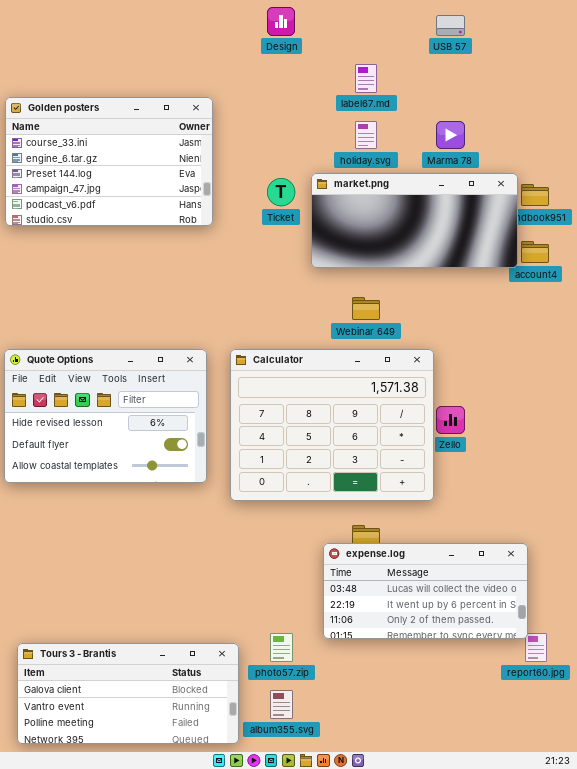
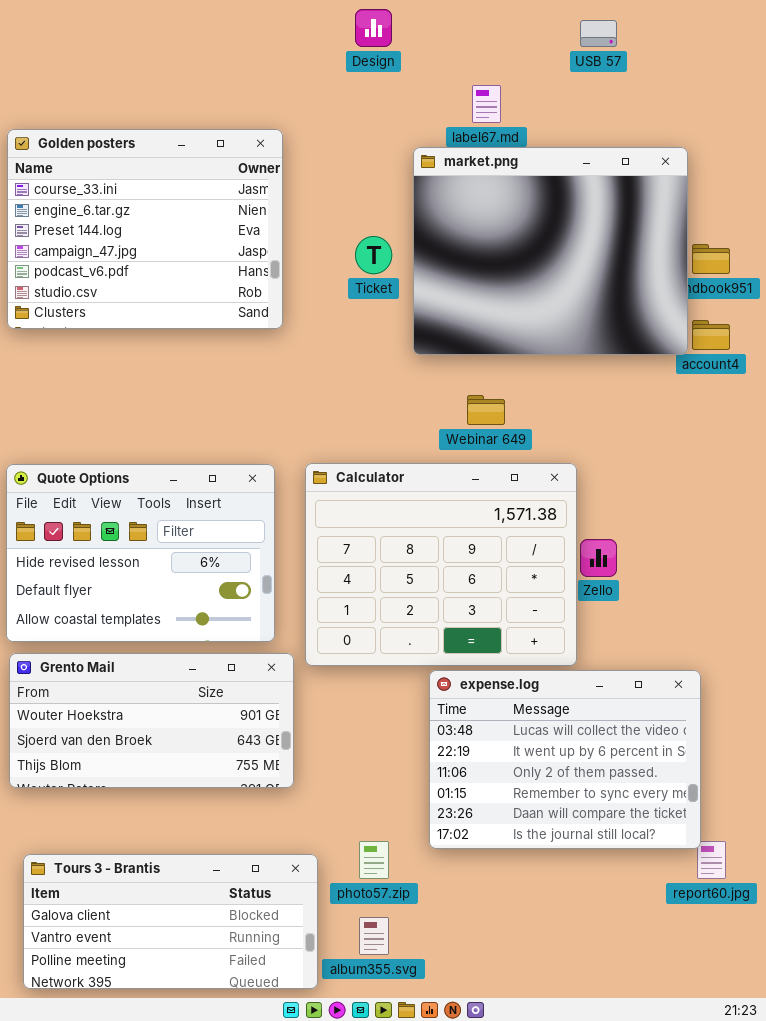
Golden posters: [5,97,213,226] -> [7,129,283,329], resized
market.png: [311,173,518,268] -> [413,147,688,355], resized
Grento Mail: none -> [9,653,294,788], opened
expense.log: [323,543,528,639] -> [429,670,701,849], resized

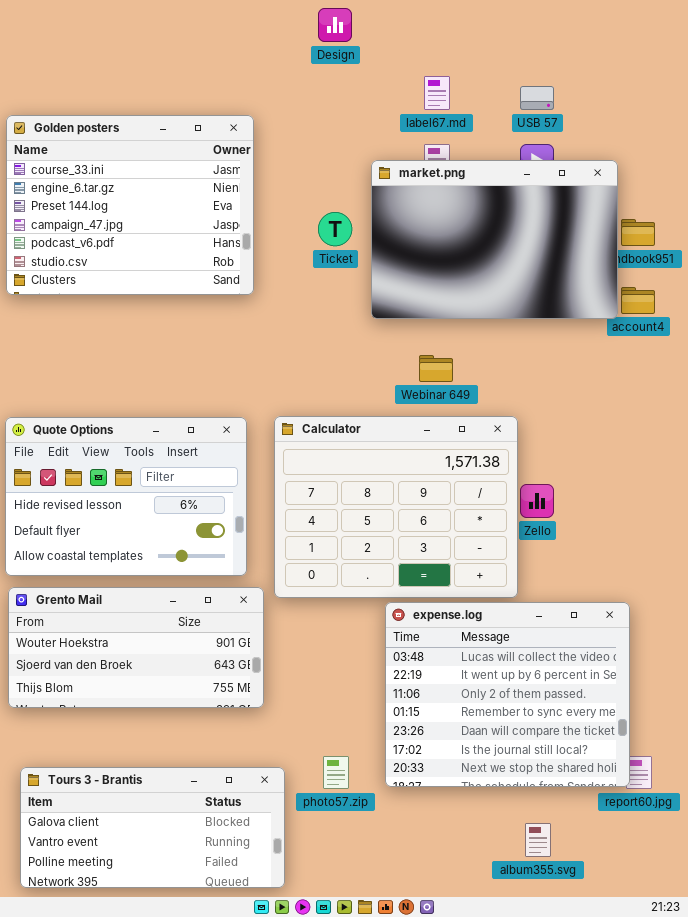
USB 57: [580,20,617,47] -> [520,86,554,110], moved
market.png: [413,147,688,355] -> [371,160,618,319], resized
expense.log: [429,670,701,849] -> [385,602,630,787], resized
album355.svg: [359,917,389,955] -> [525,823,551,857], moved

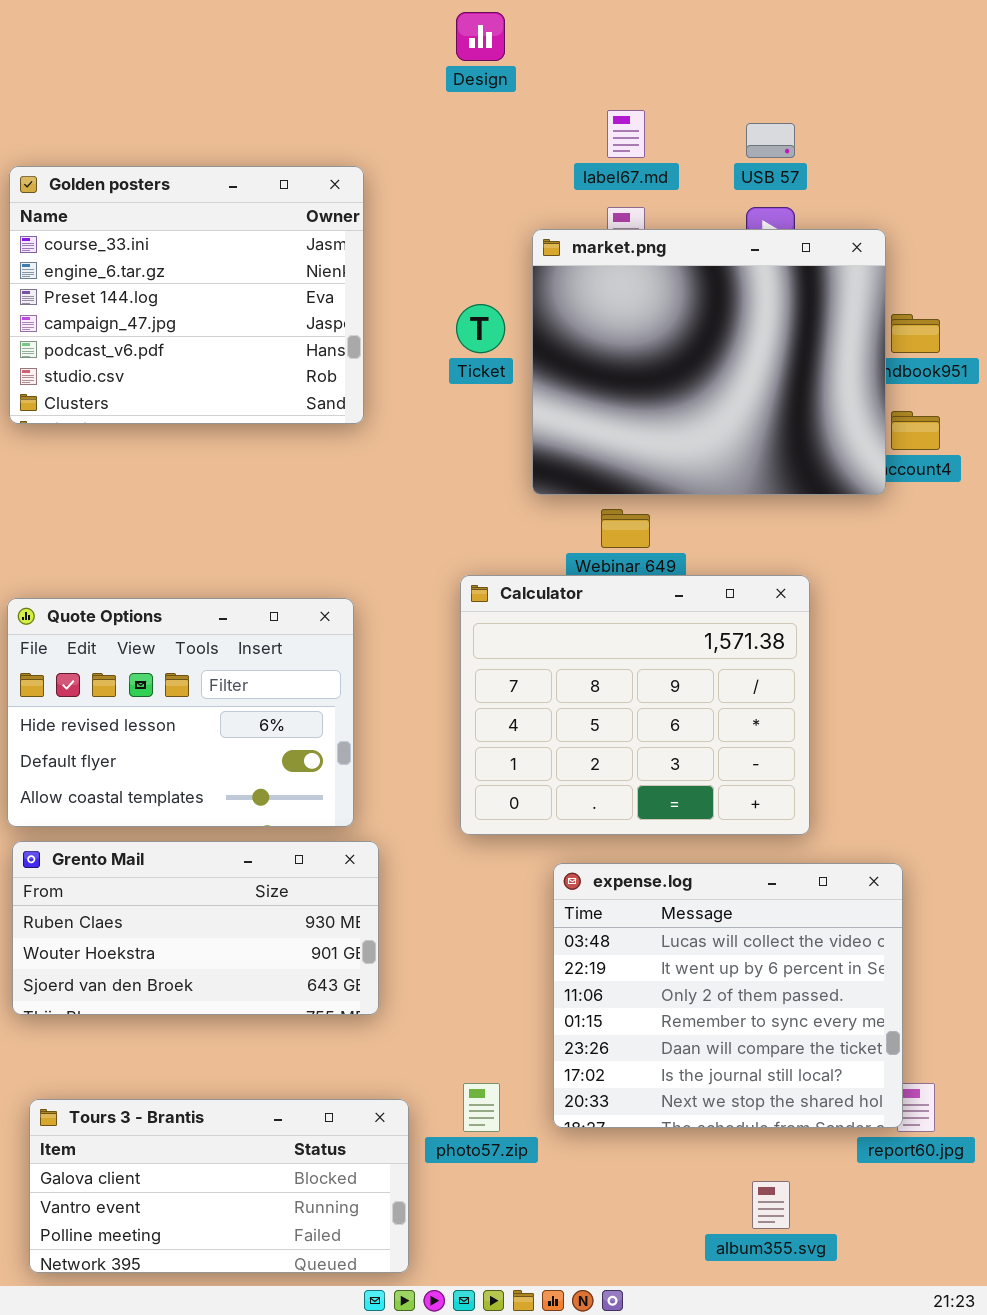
market.png: [371,160,618,319] -> [532,229,886,495], resized
Calculator: [274,416,518,598] -> [460,575,810,835], moved
Grento Mail: [8,587,264,708] -> [12,841,379,1015], scrolled up 1 row

